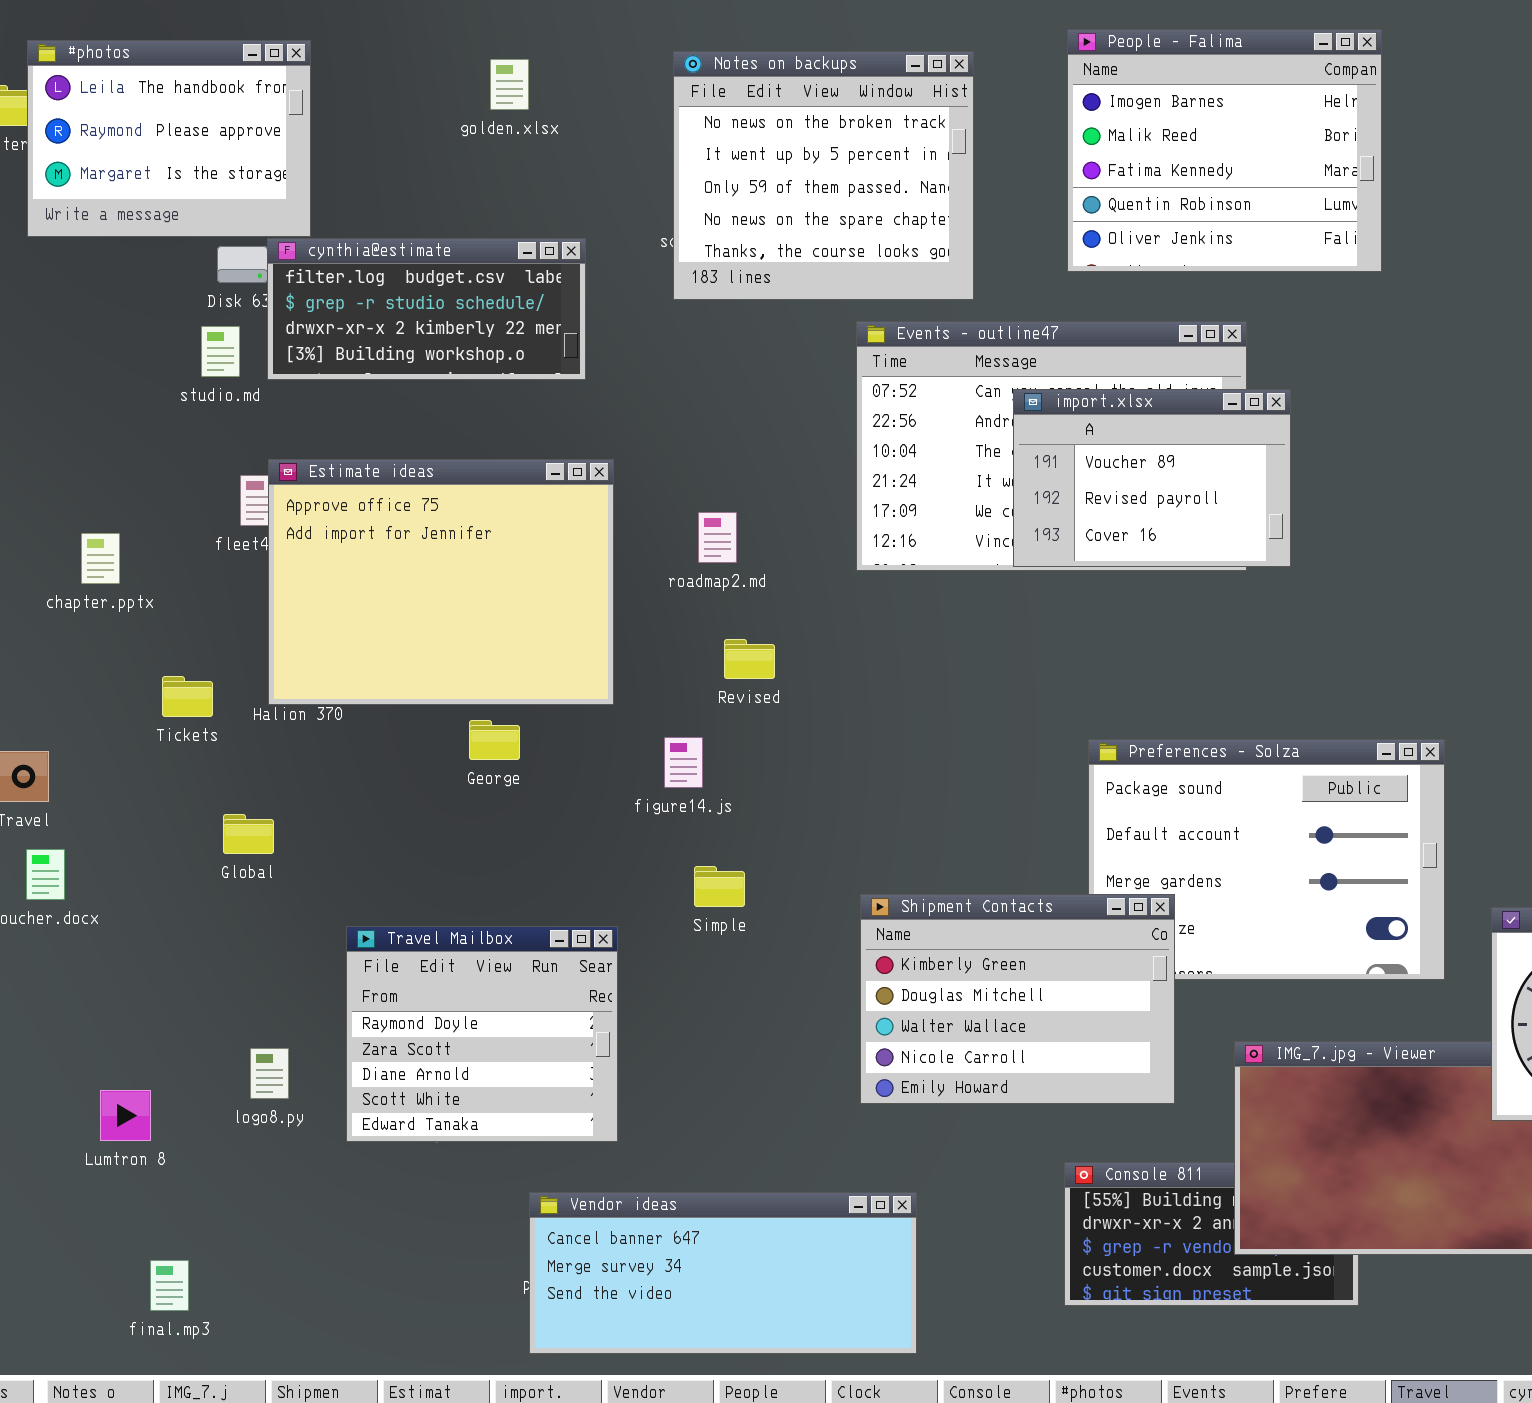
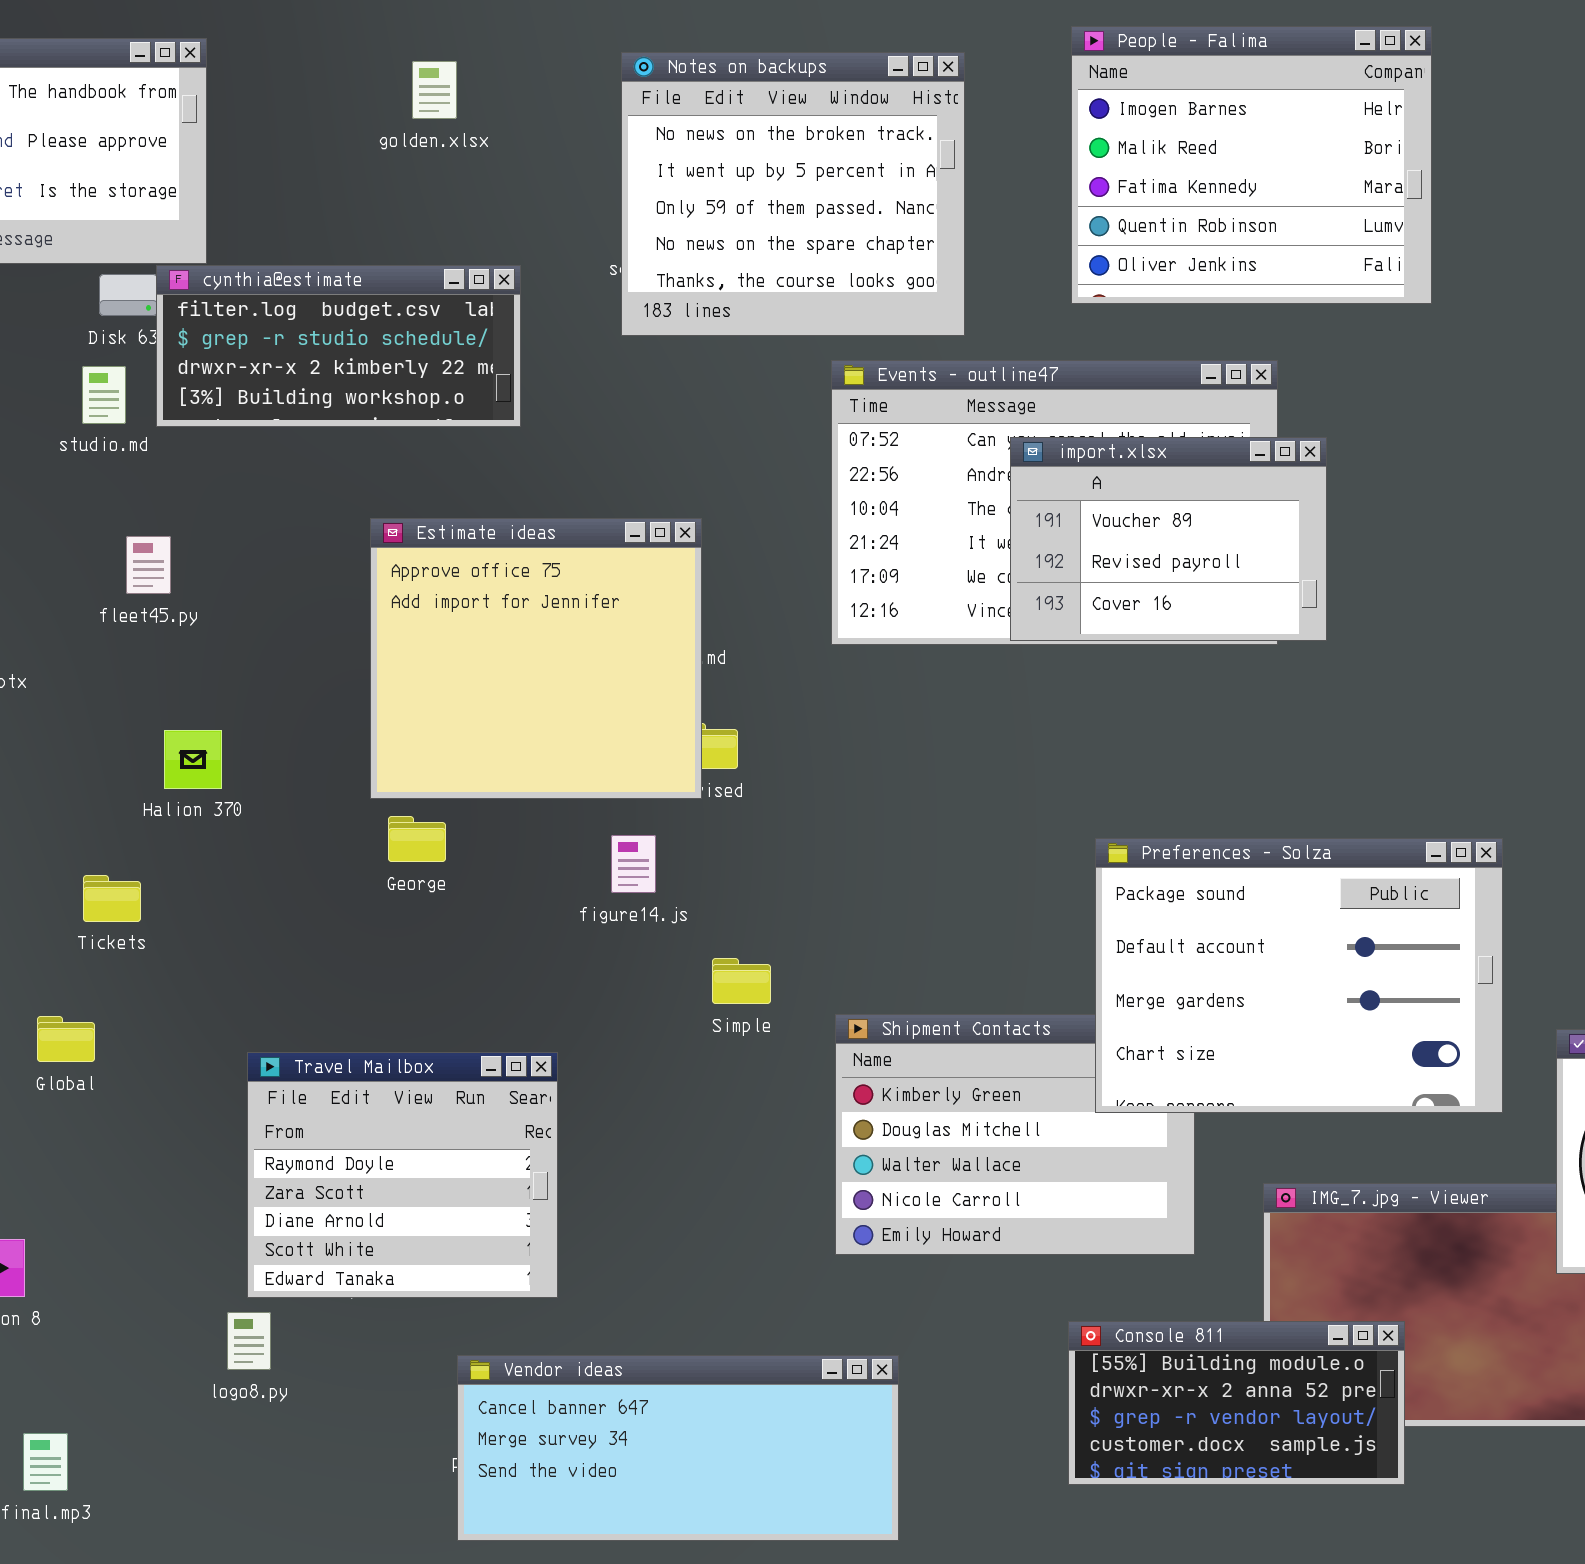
Estimate ideas: [268,459,614,705] -> [370,518,702,799], moved, resized
Tickets: [162,676,213,717] -> [83,875,141,922], moved
Preferences - Solza: [1088,739,1445,980] -> [1095,838,1503,1113], raised
Global: [223,814,274,854] -> [37,1016,95,1062], moved
Simple: [694,866,745,907] -> [712,958,771,1004], moved
logo8.py: [250,1048,289,1099] -> [227,1312,271,1370], moved
Console 811: [1064,1162,1359,1306] -> [1068,1321,1405,1485], raised

